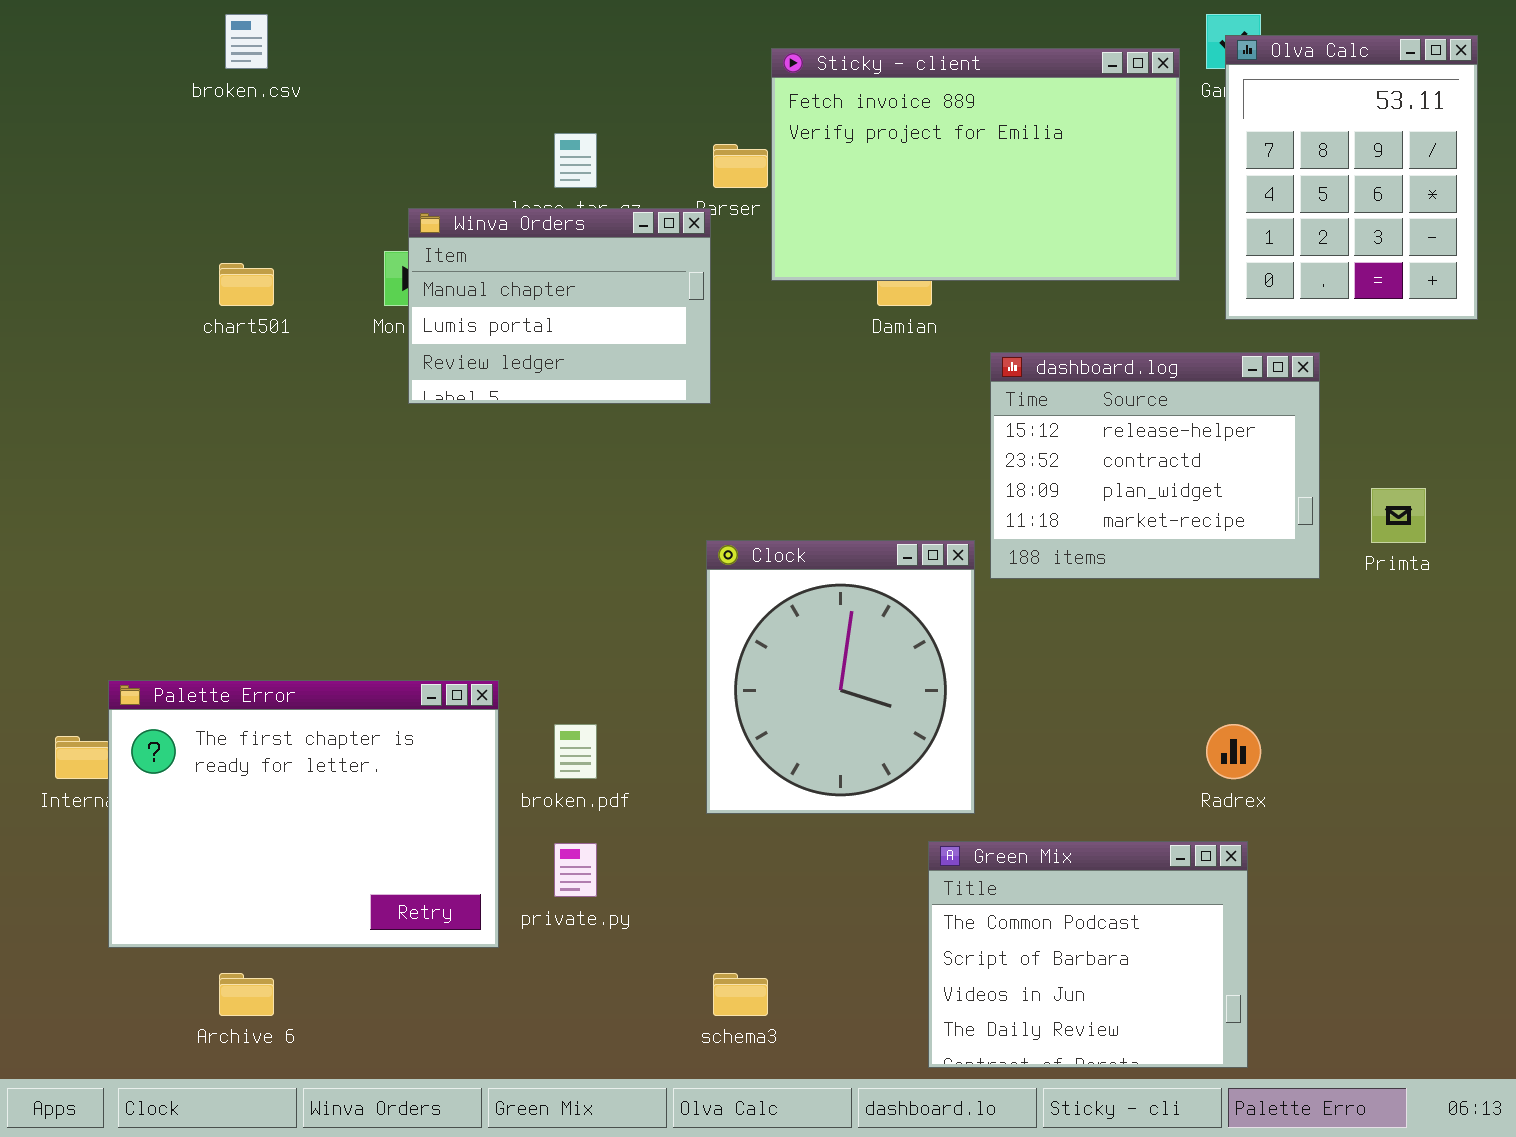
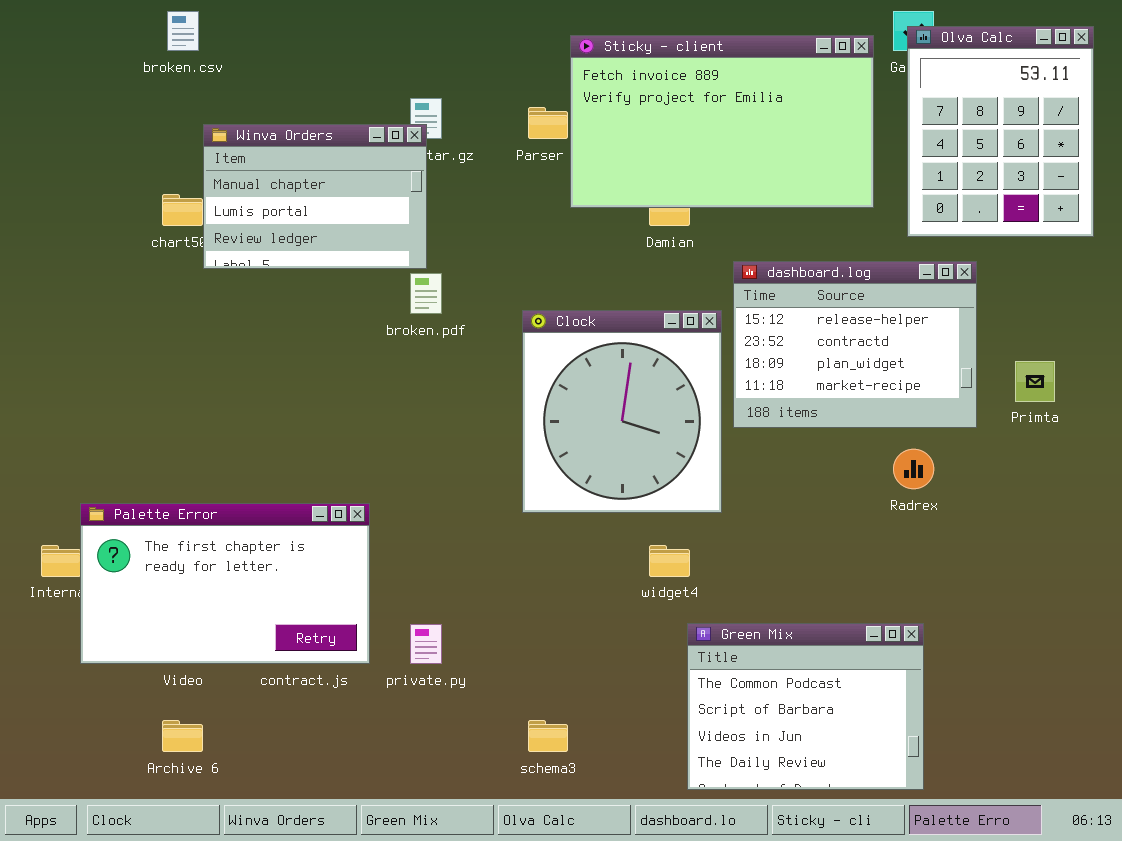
Winva Orders: [408,208,711,404] -> [203,124,427,269], moved
Clock: [706,540,975,814] -> [522,310,722,513], moved
Palette Error: [108,680,499,948] -> [80,503,370,664], resized
broken.pdf: [554,724,597,779] -> [410,273,442,314], moved
Radrex: [1206,724,1261,779] -> [893,449,934,489], moved

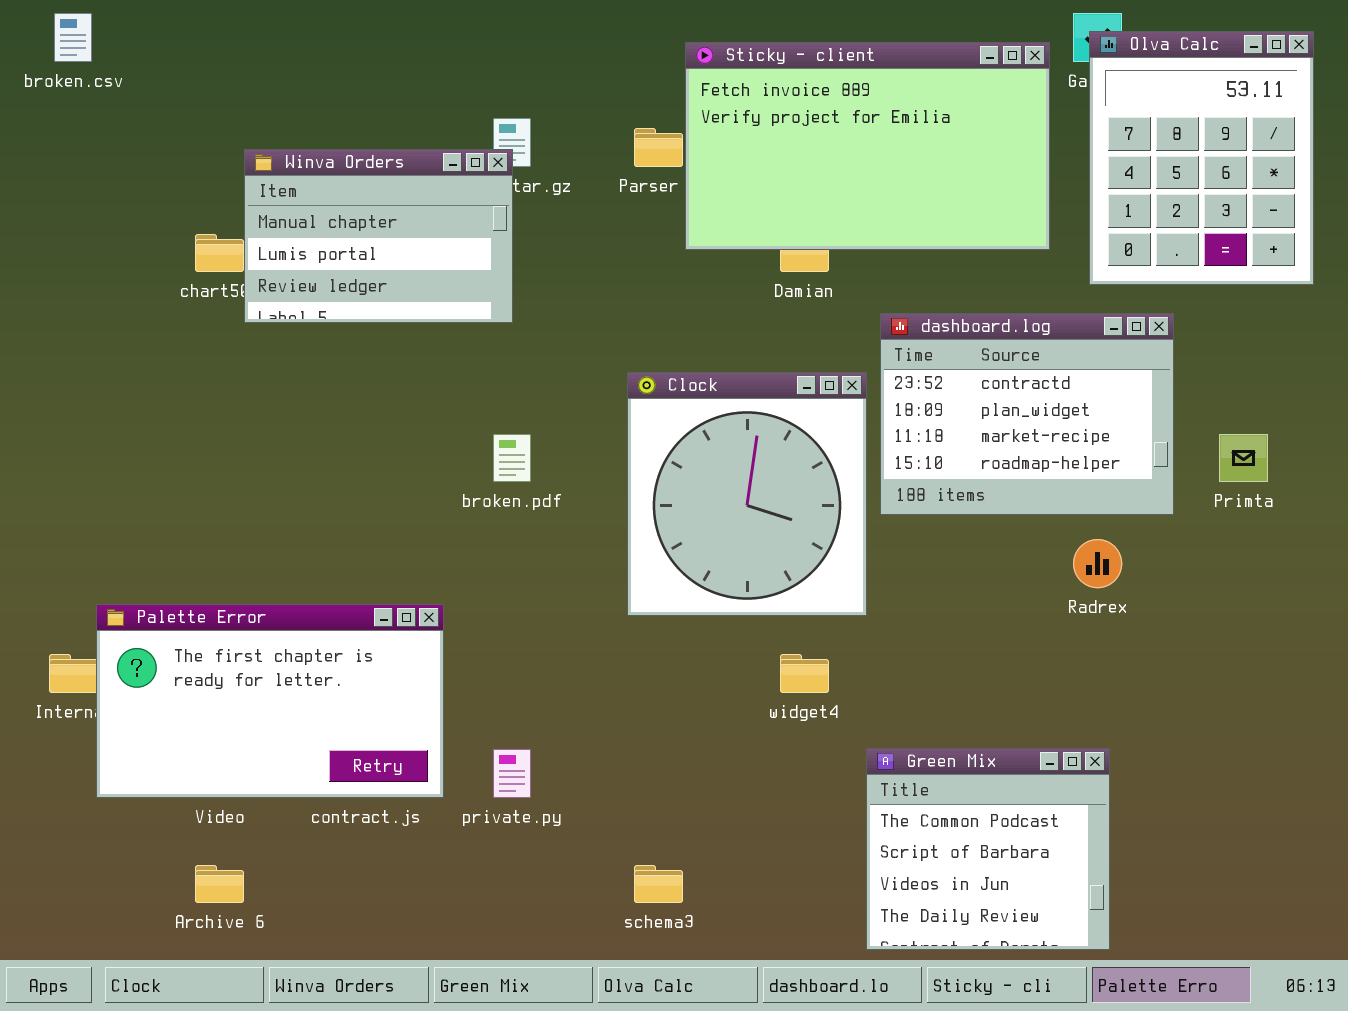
broken.csv: [167,11,199,51] -> [54,13,92,62], moved
dashboard.log: [733,261,977,428] -> [880,313,1174,515], scrolled down 1 row
broken.pdf: [410,273,442,314] -> [493,434,531,482], moved
Green Mix: [687,623,924,790] -> [866,748,1110,950], resized

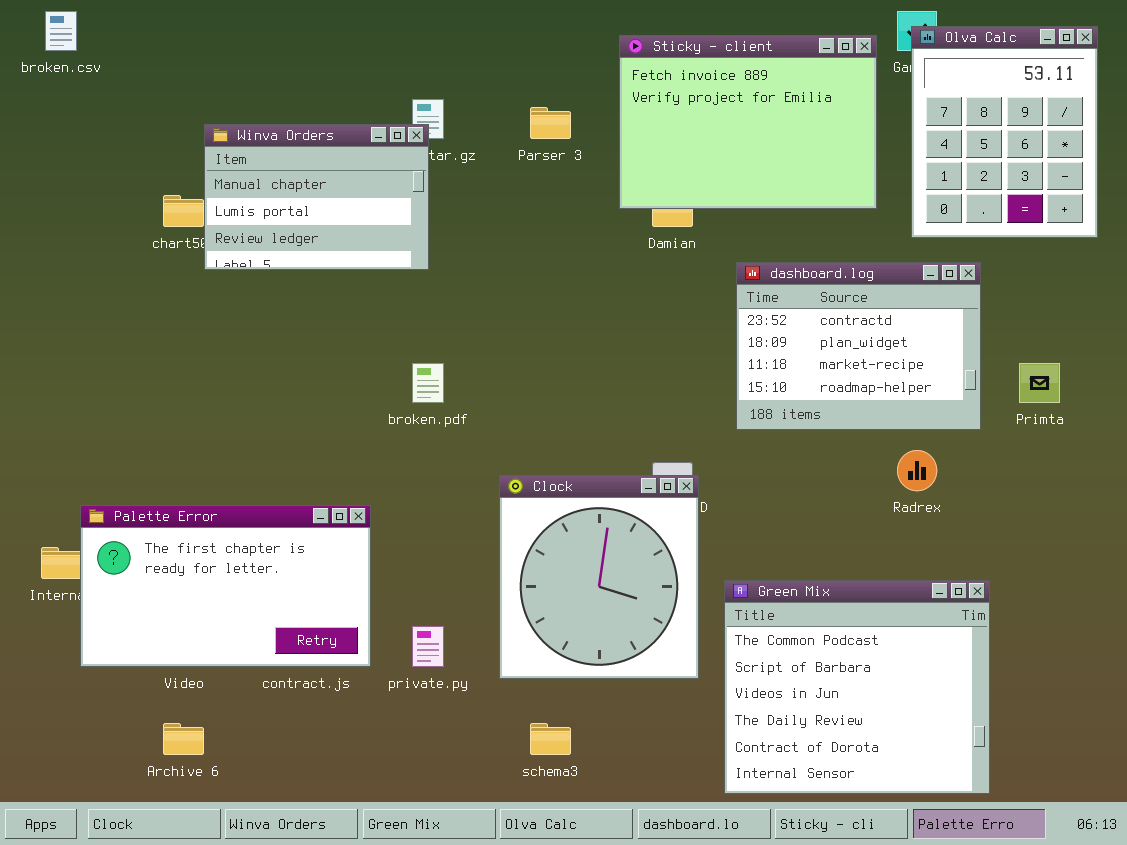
Sticky - client: [685,42,1050,250] -> [619,35,877,209], resized
Clock: [627,372,867,616] -> [499,475,699,679], moved
Green Mix: [866,748,1110,950] -> [724,580,990,794], resized

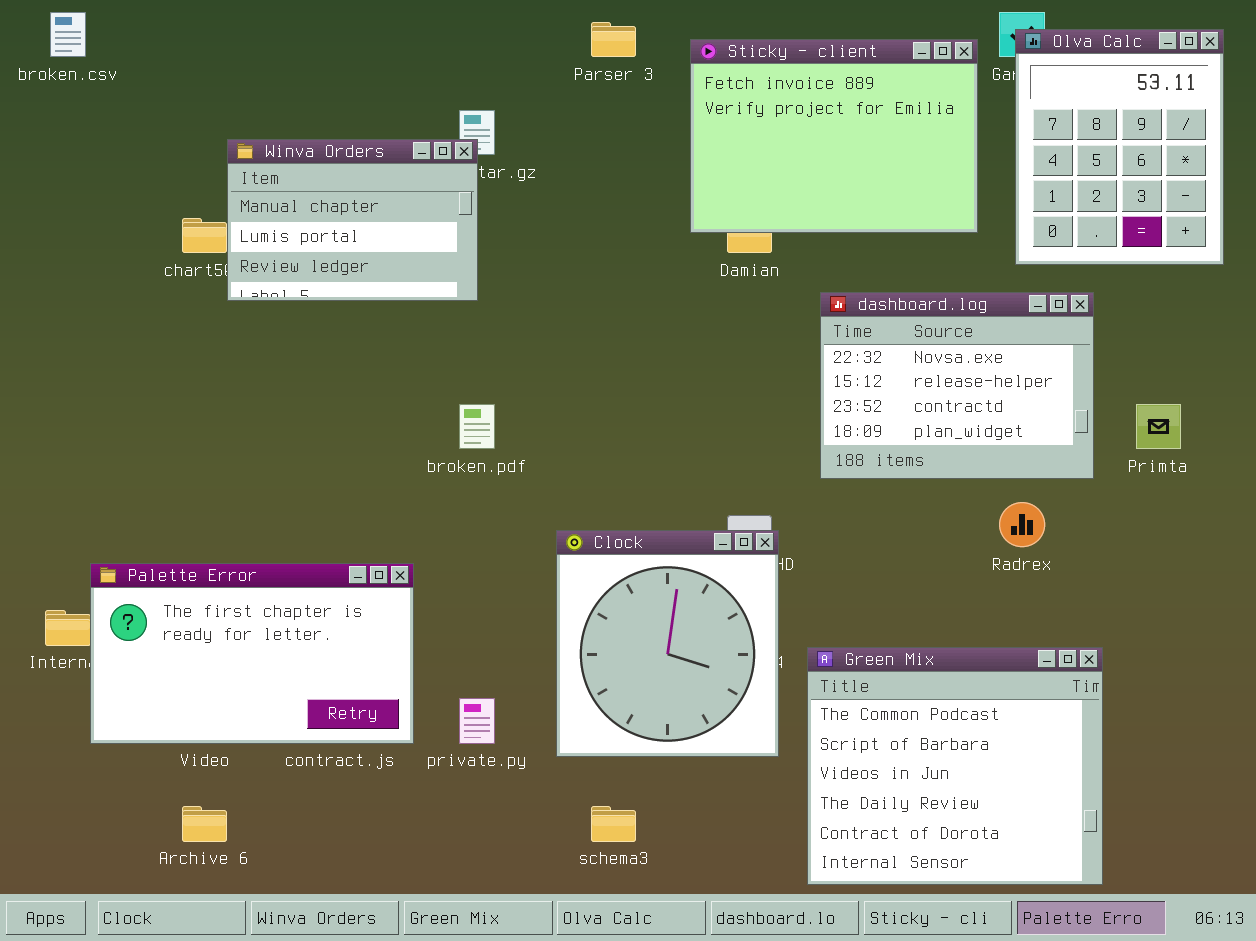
Parser 3: [530,107,571,139] -> [591,22,636,57], moved
dashboard.log: [736,262,981,430] -> [820,292,1094,479], scrolled up 2 rows

